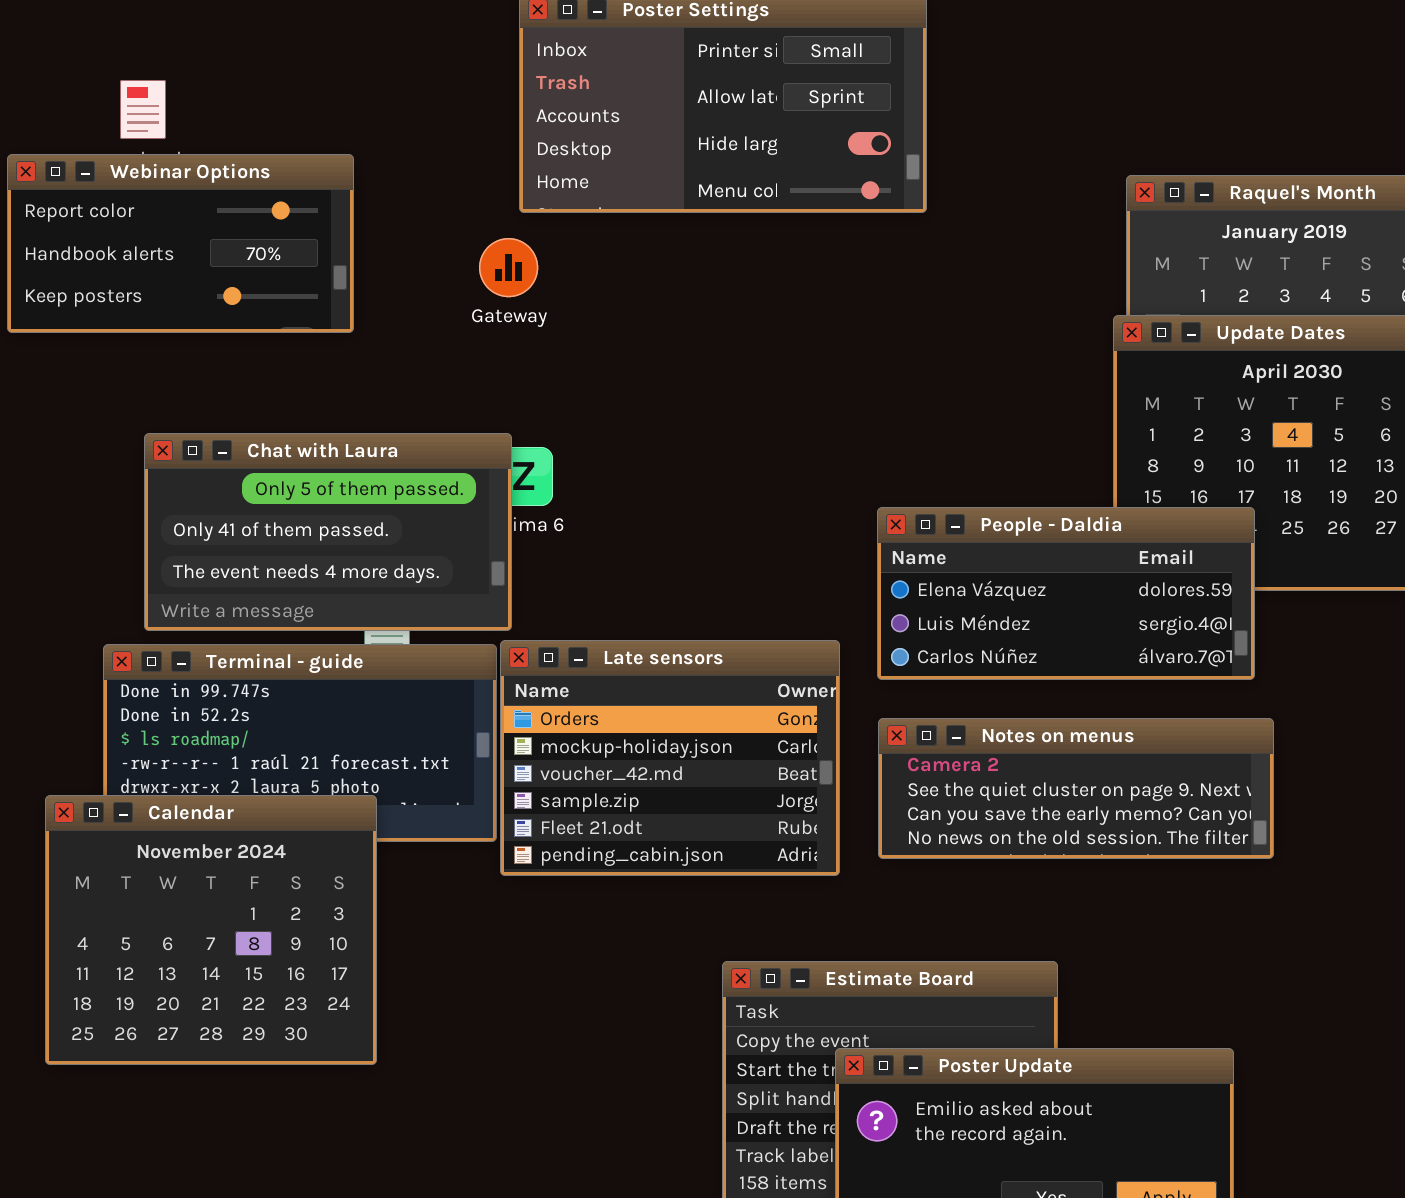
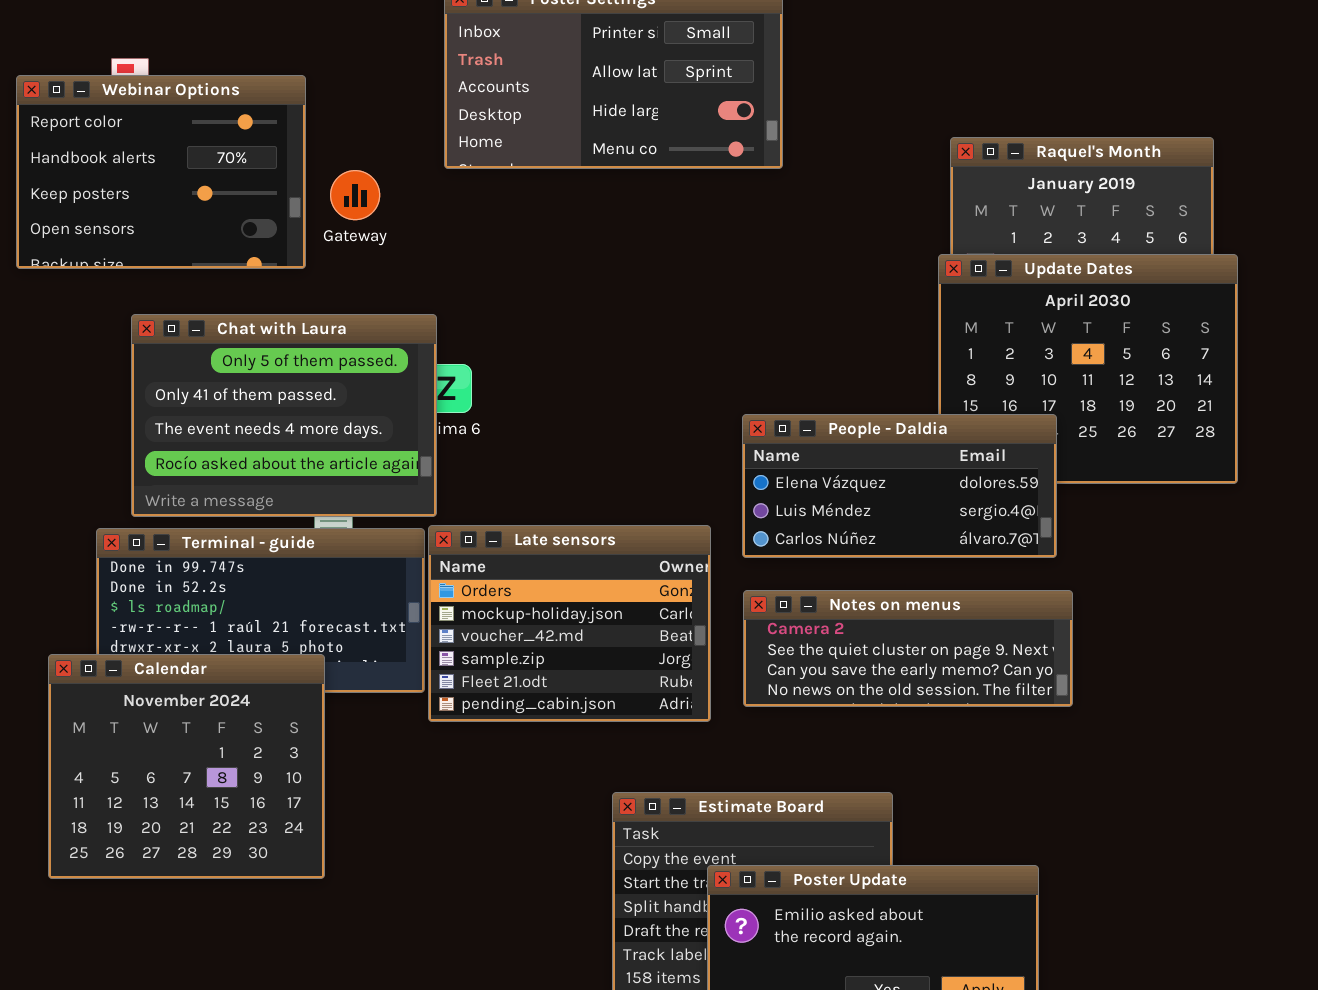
Webinar Options: [7,154,354,333] -> [16,75,306,269], resized
Gateway: [479,238,538,297] -> [330,170,380,220], moved
Chat with Laura: [144,433,512,631] -> [131,314,437,517], resized

